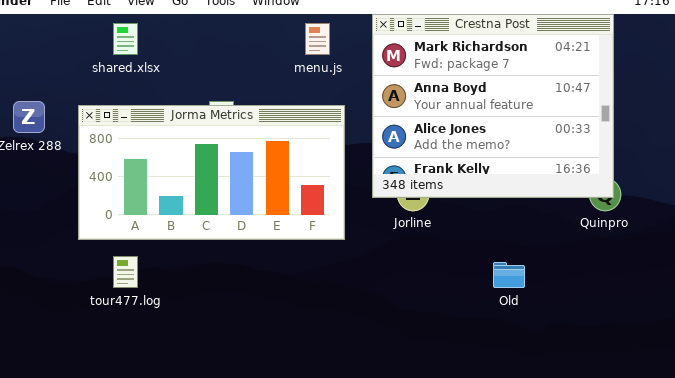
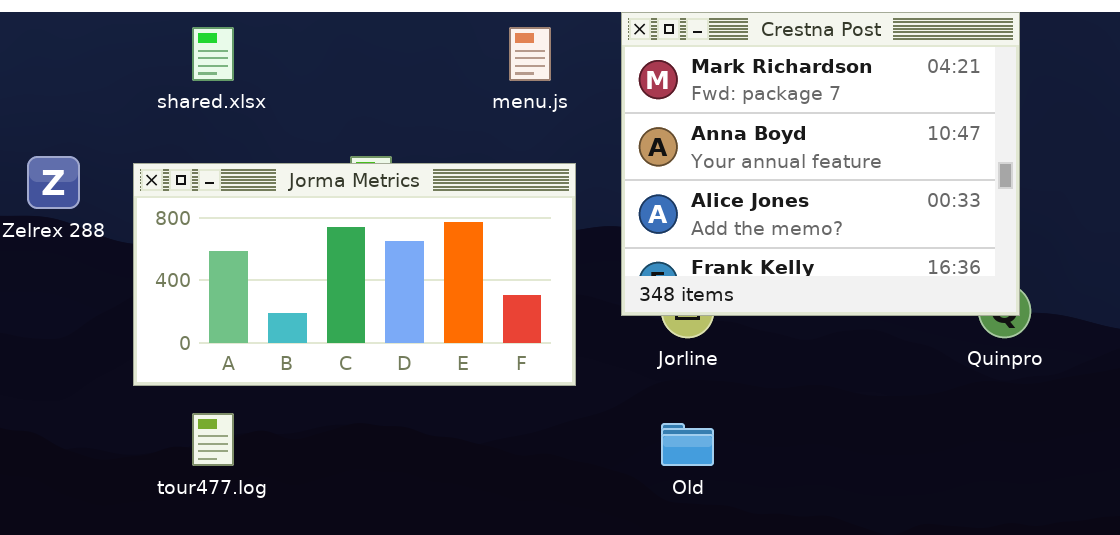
Old: [493,262,525,288] -> [661,423,714,466], moved

